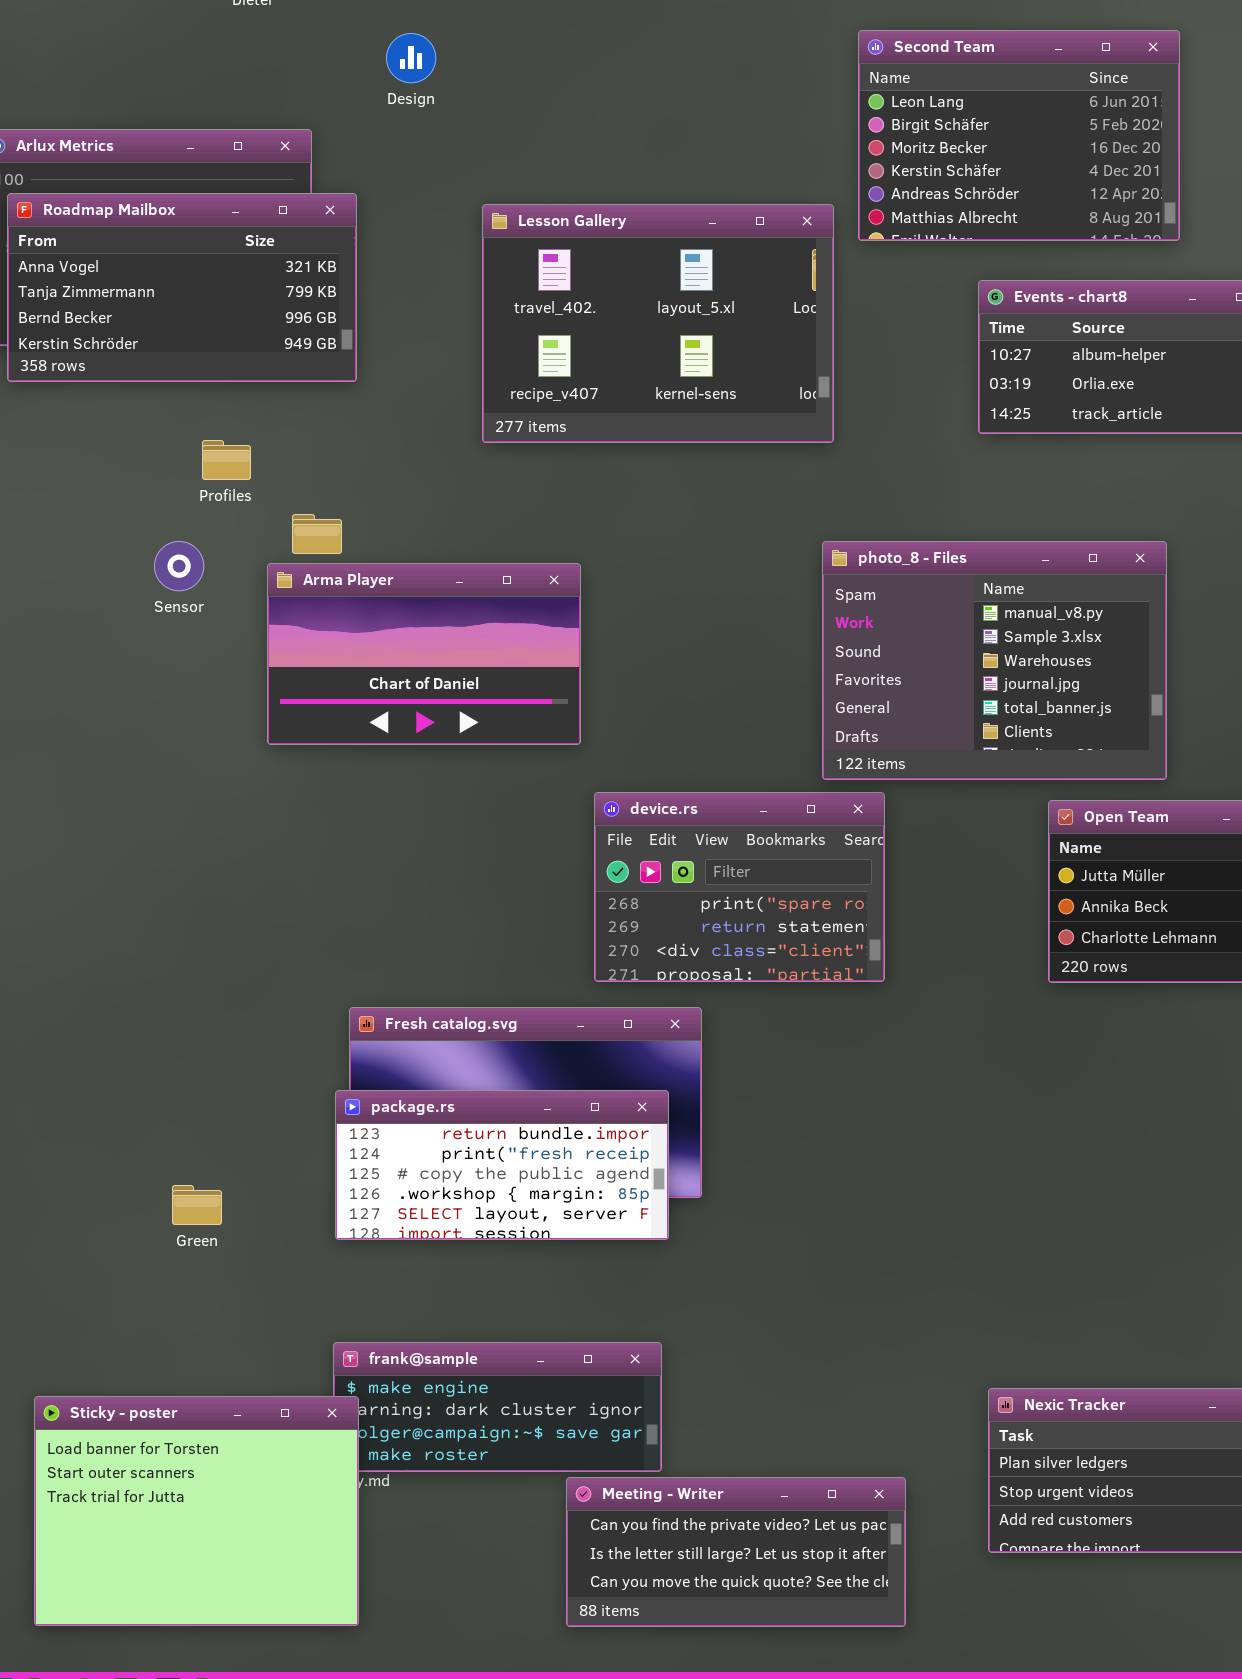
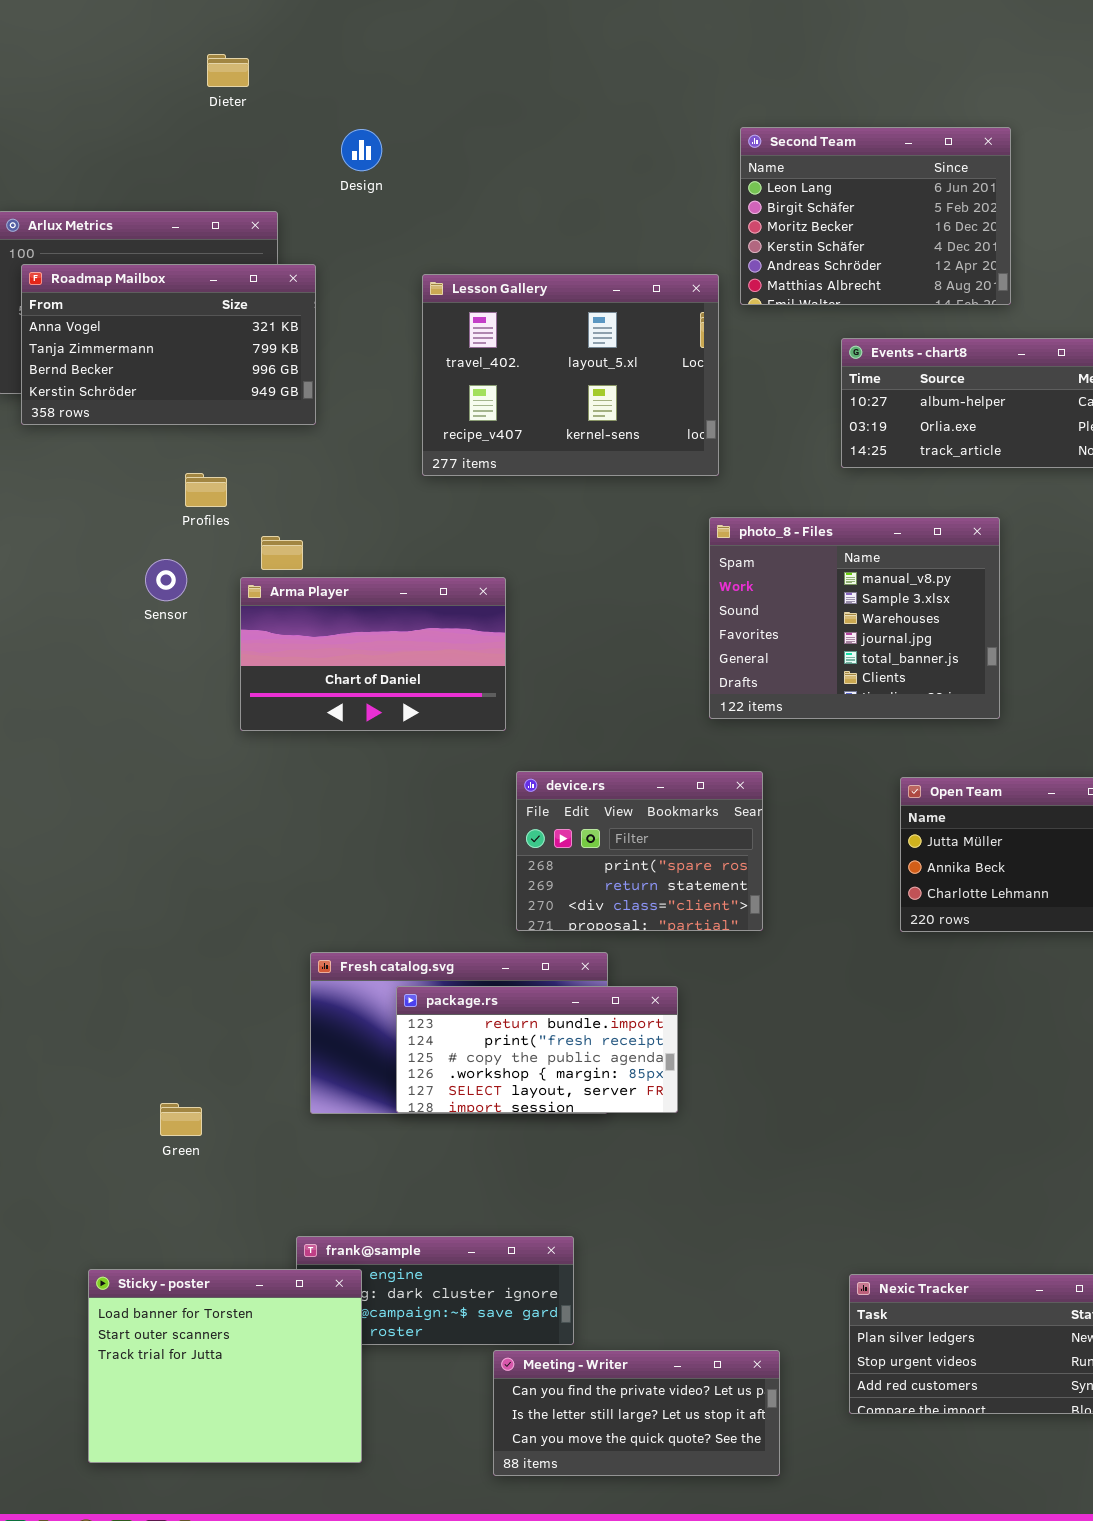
photo_8 - Files: [822,541,1167,780] -> [709,517,1000,719], moved
package.rs: [335,1090,669,1240] -> [396,986,678,1113], moved
Sticky - poster: [34,1396,359,1626] -> [88,1269,362,1463], moved

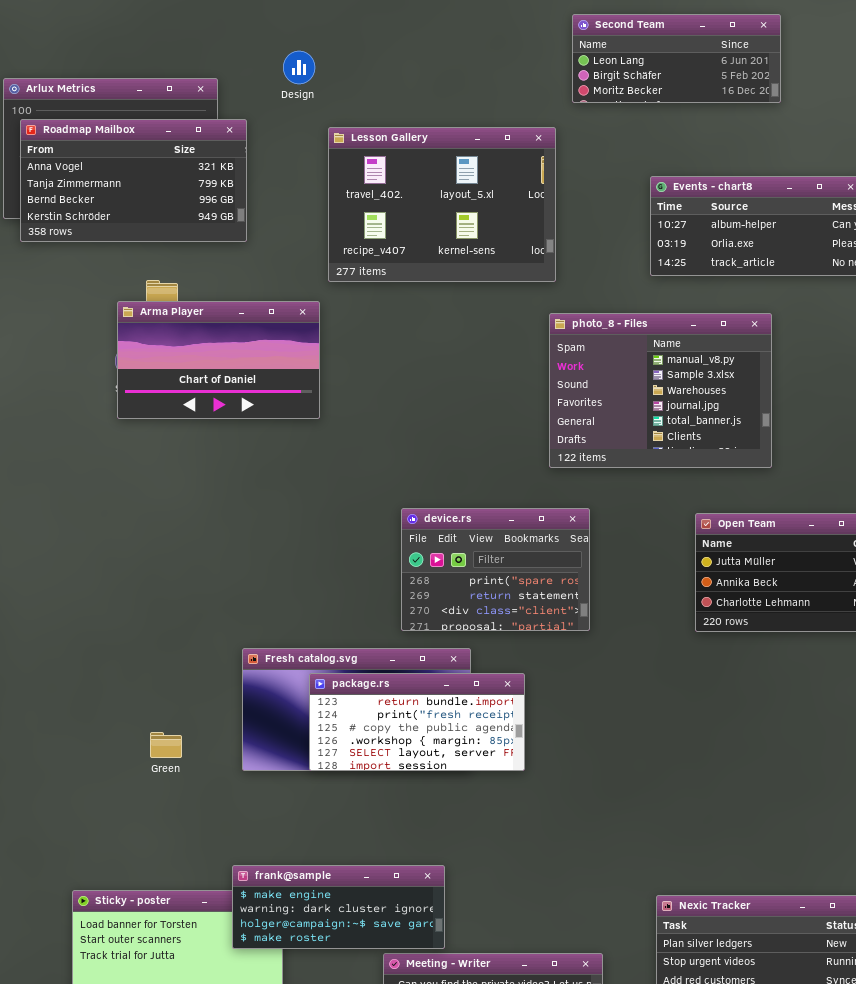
Second Team: [740,127,1011,305] -> [572,14,781,103], resized
Design: [341,129,382,171] -> [283,51,315,84], moved
Arma Player: [240,577,506,731] -> [117,301,320,419], moved
Green: [160,1103,202,1136] -> [150,732,182,758], moved
frank@sample: [296,1236,574,1345] -> [232,865,445,949], raised

